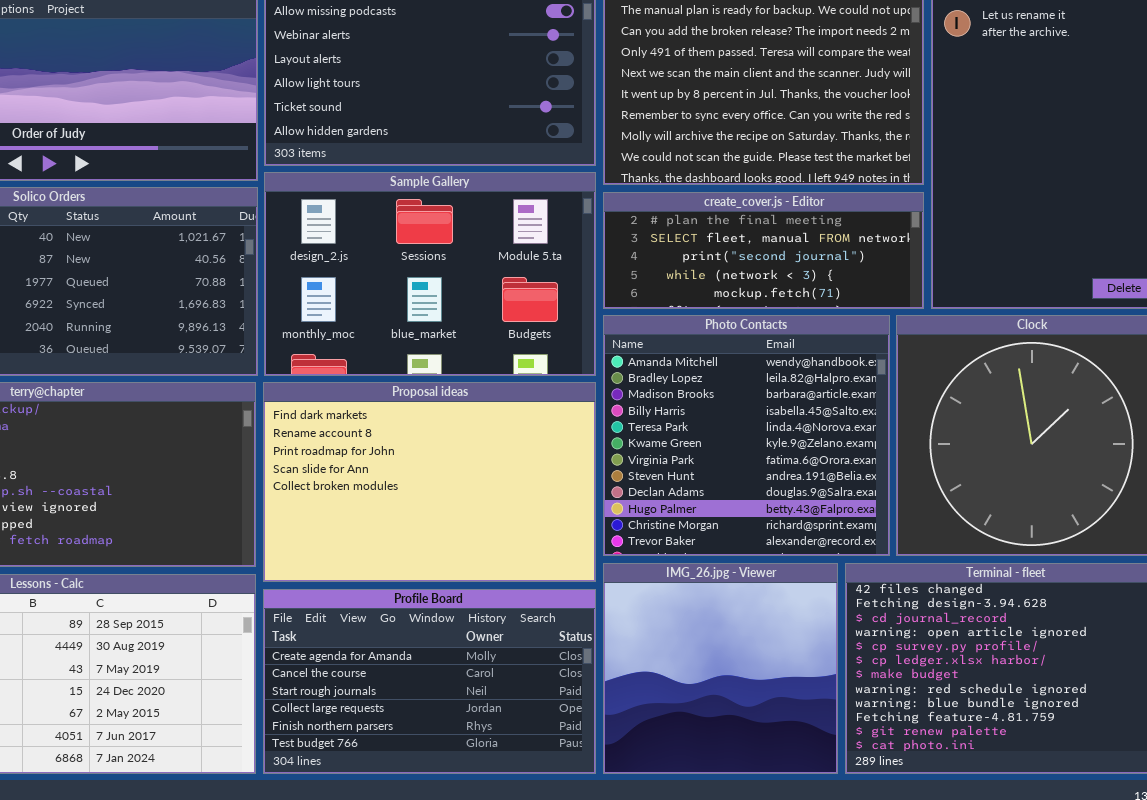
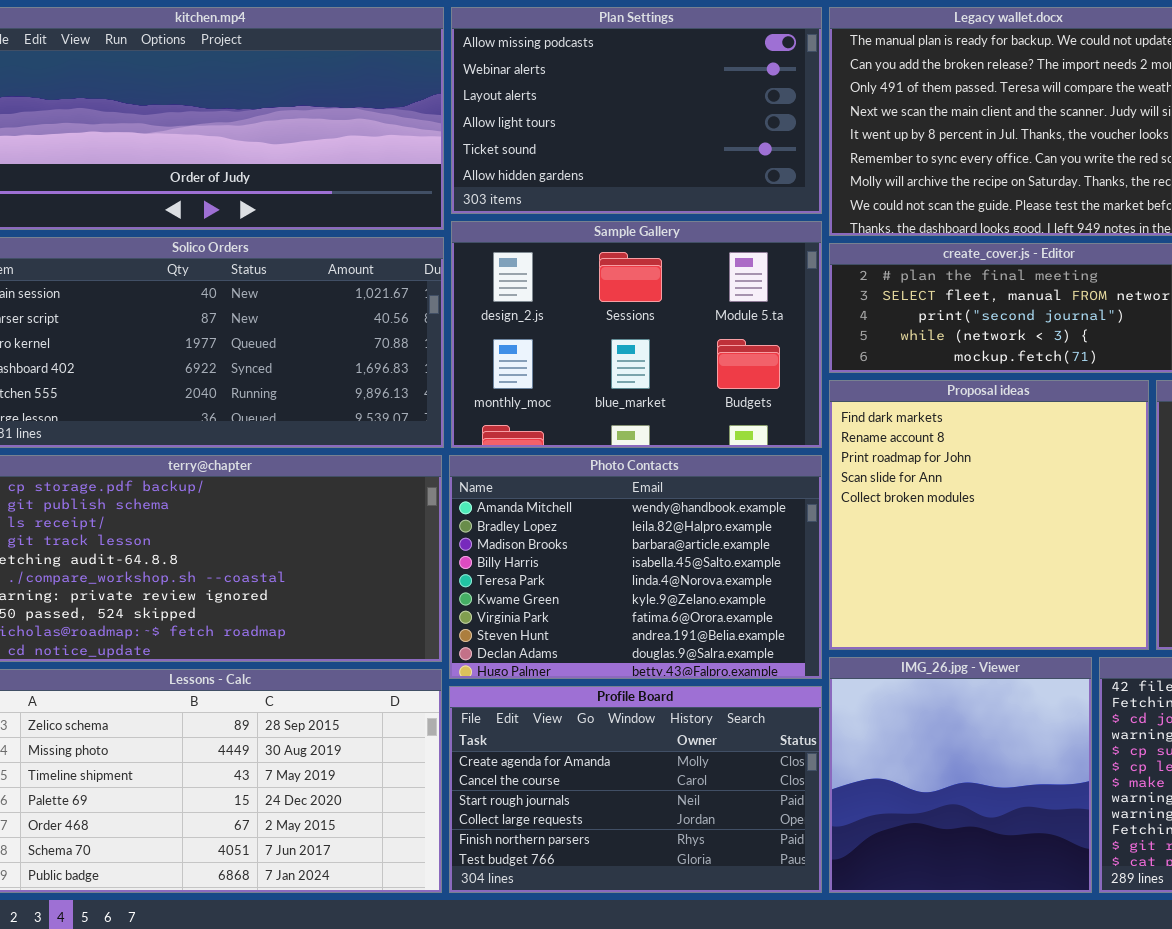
Photo Contacts: [603,315,890,556] -> [449,455,822,679], moved, resized
Proposal ideas: [263,382,596,582] -> [829,380,1149,650], moved, resized

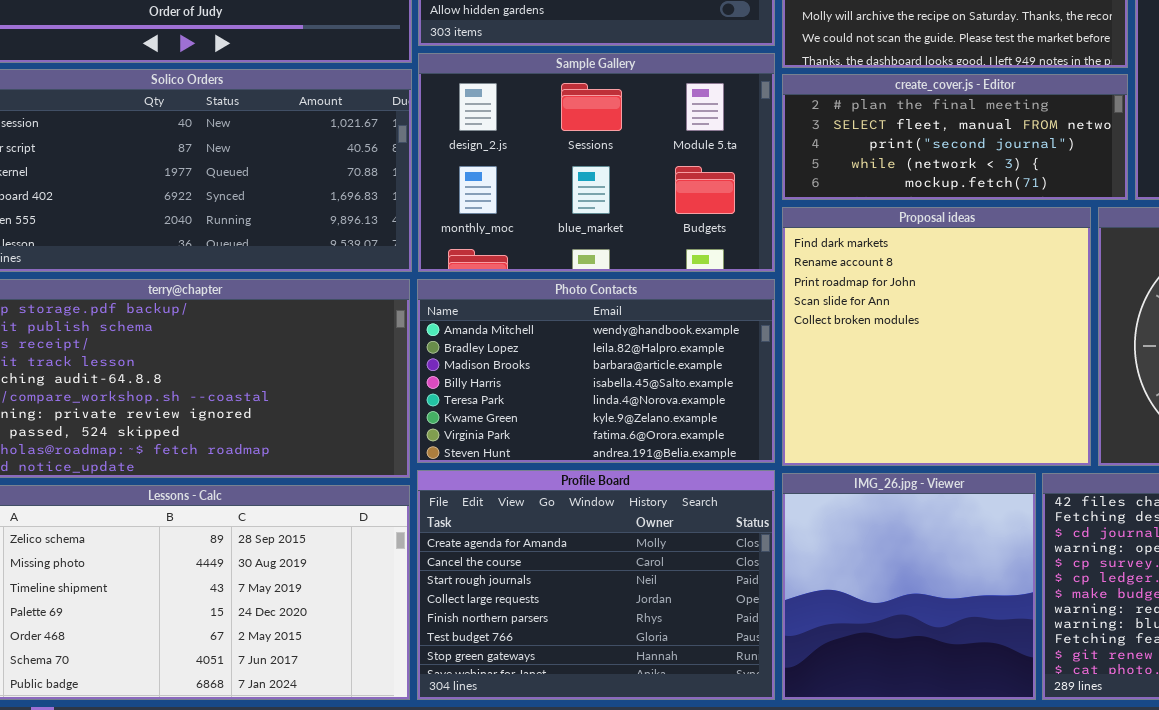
Photo Contacts: [449,455,822,679] -> [417,279,775,463], resized
Profile Board: [449,686,822,893] -> [417,470,775,700], resized

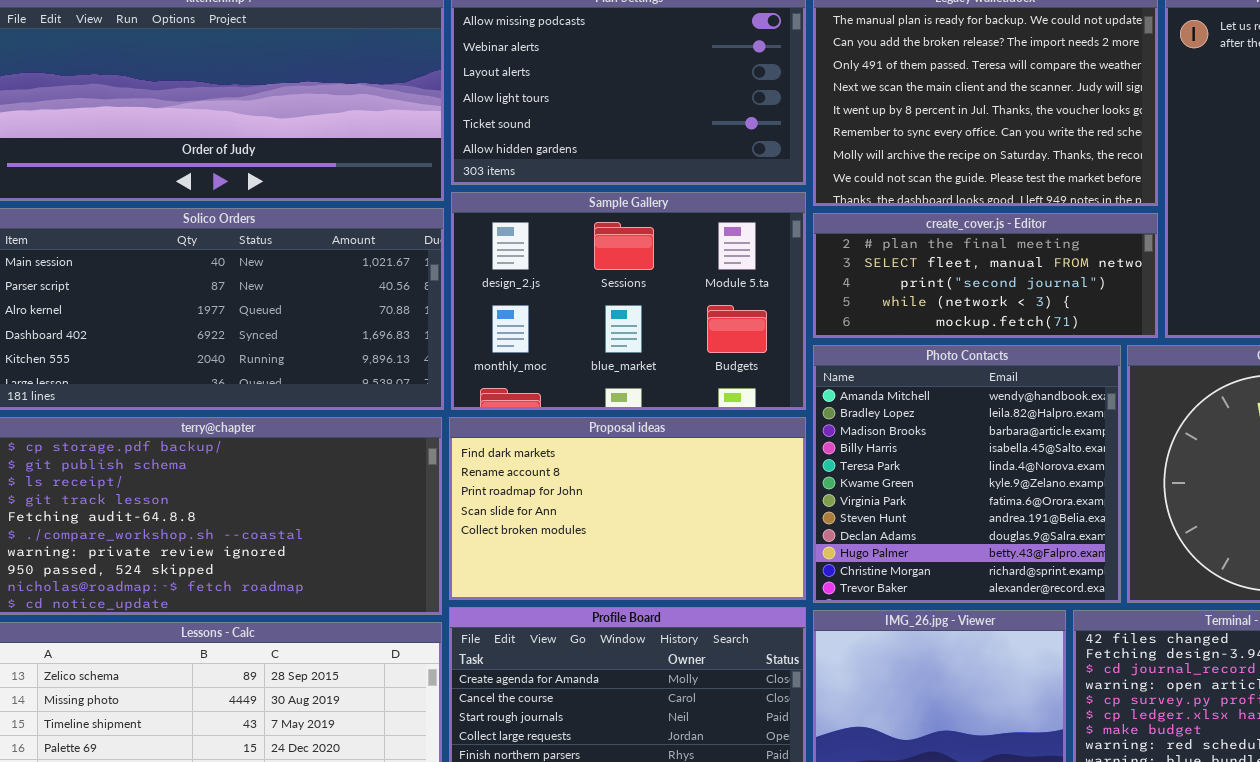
Proposal ideas: [782,207,1091,466] -> [449,417,806,600], moved, resized
Photo Contacts: [417,279,775,463] -> [813,345,1121,603], moved, resized

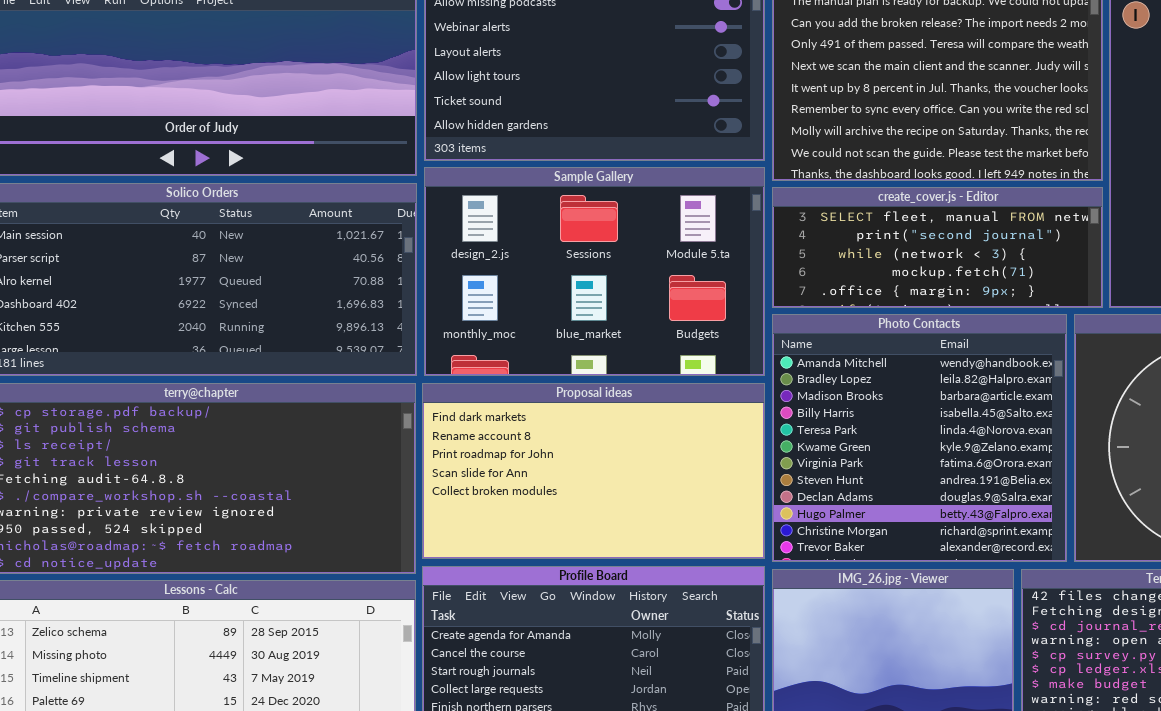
create_cover.js - Editor: [813,213,1158,338] -> [772,187,1103,308], scrolled down 1 row

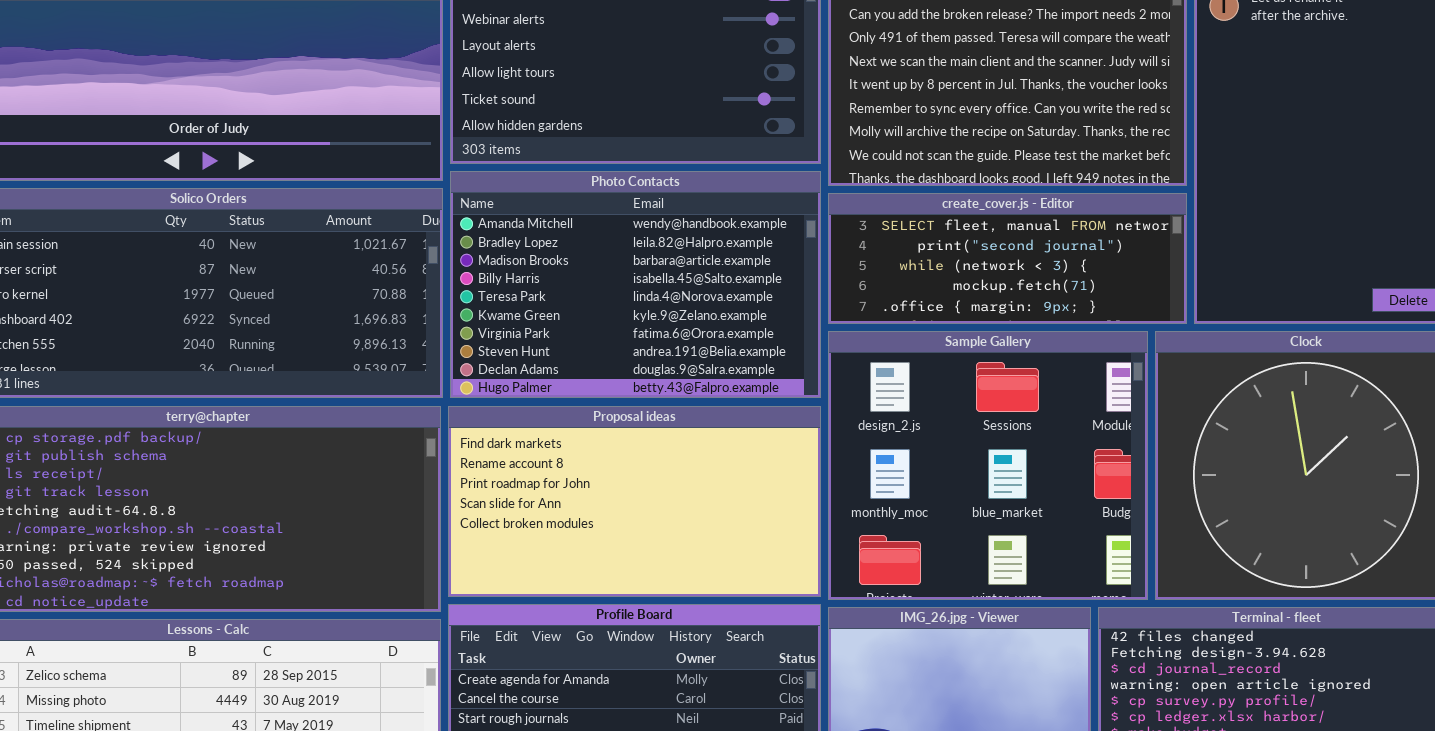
Sample Gallery: [424,167,765,376] -> [828,331,1148,600], moved, resized
Photo Contacts: [772,314,1067,562] -> [450,171,821,398], moved, resized

